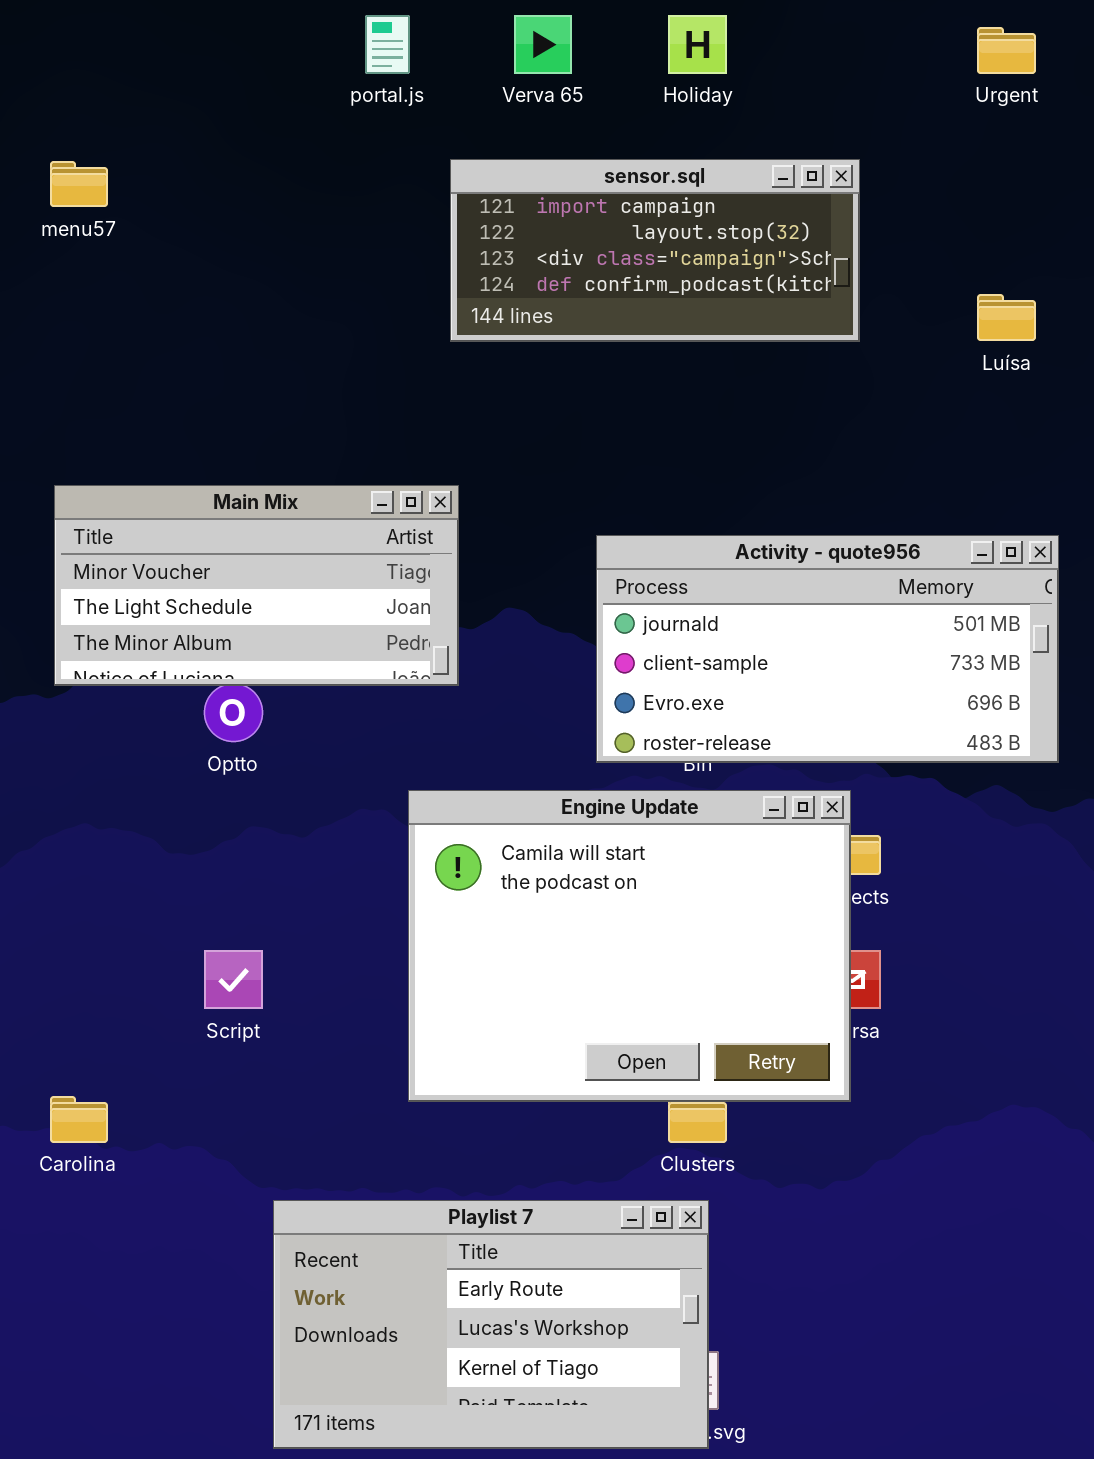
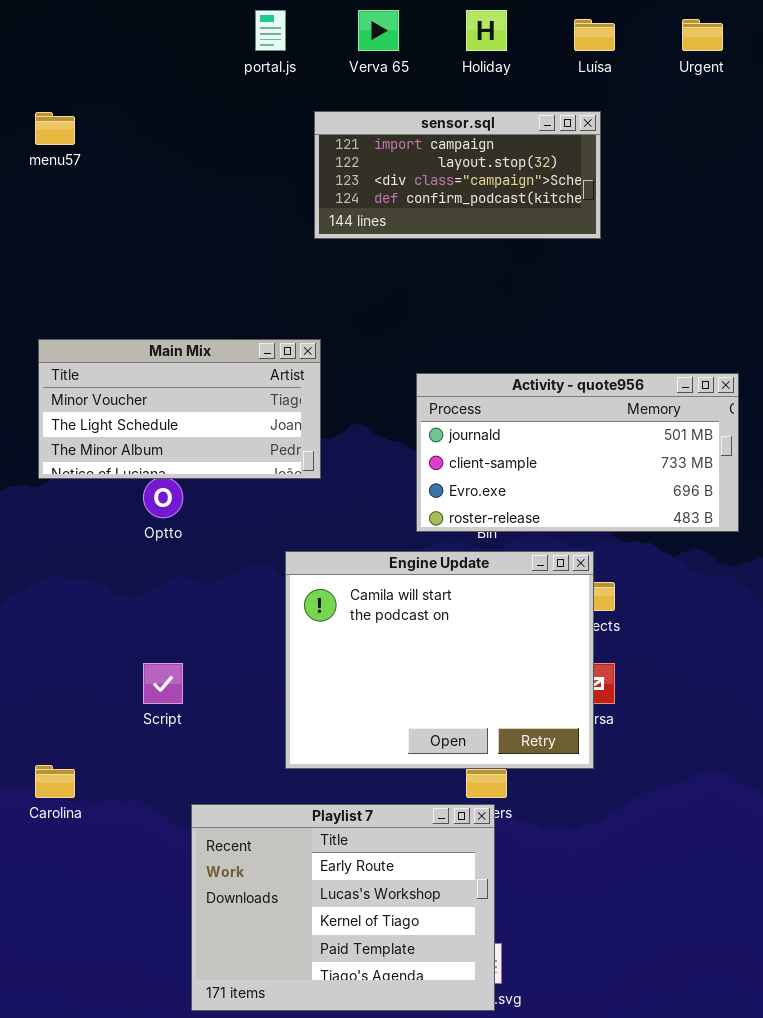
Luísa: [977,294,1036,341] -> [574,19,615,51], moved
Playlist 7: [273,1200,709,1449] -> [191,804,495,1011], resized

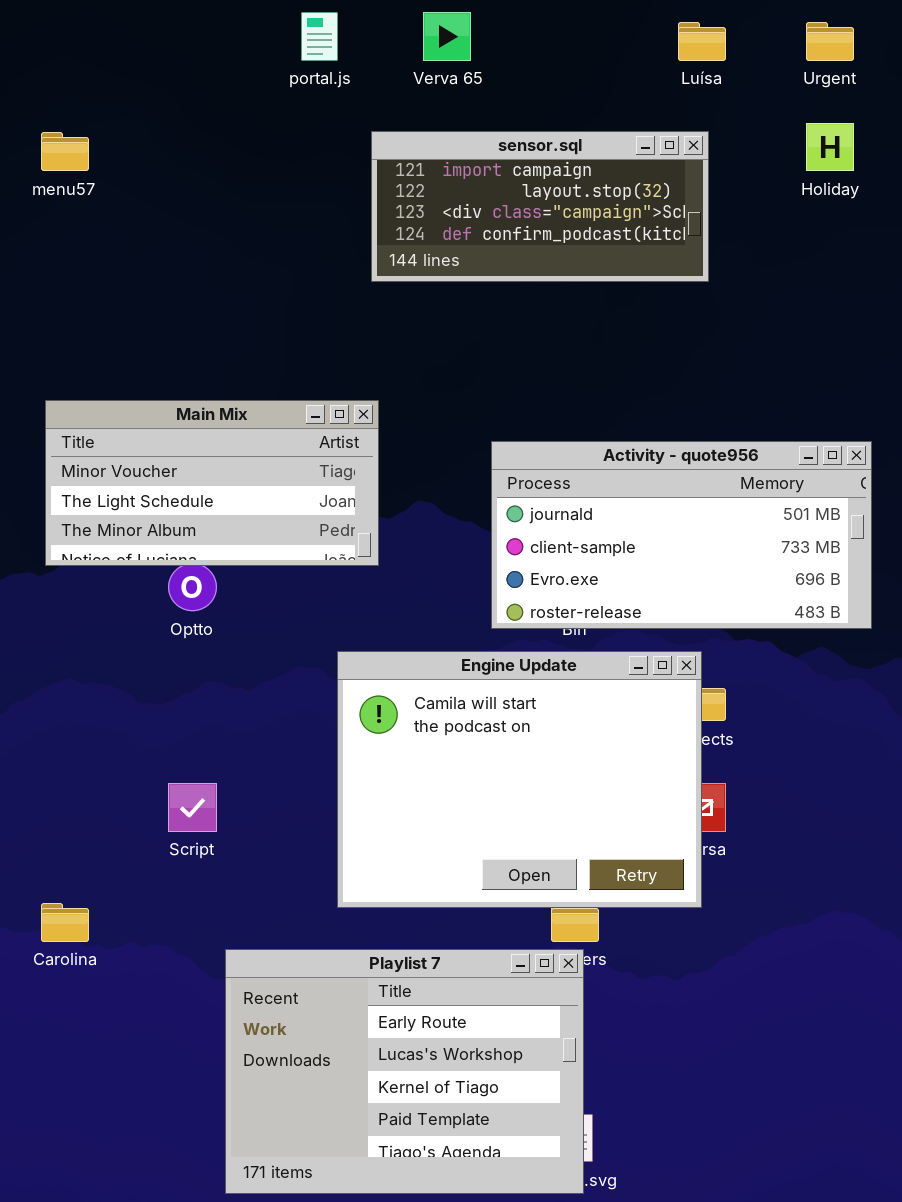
Holiday: [466,10,507,51] -> [806,123,854,171], moved

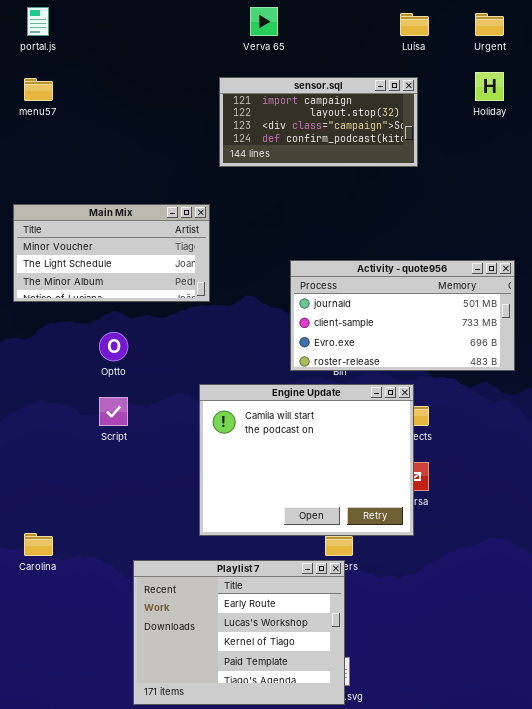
portal.js: [301,12,338,61] -> [27,7,49,36], moved
Main Mix: [45,400,379,566] -> [13,204,210,302], moved
Script: [168,783,217,832] -> [99,397,128,426], moved

